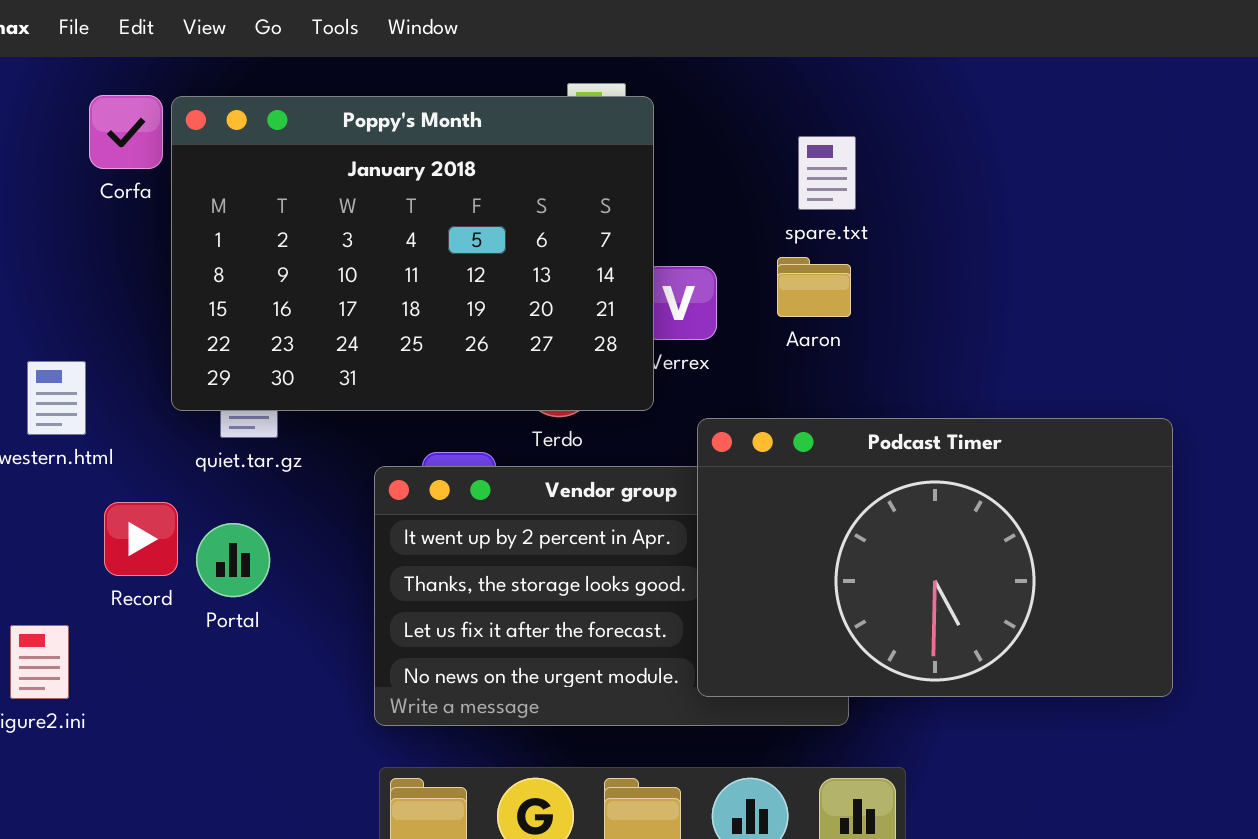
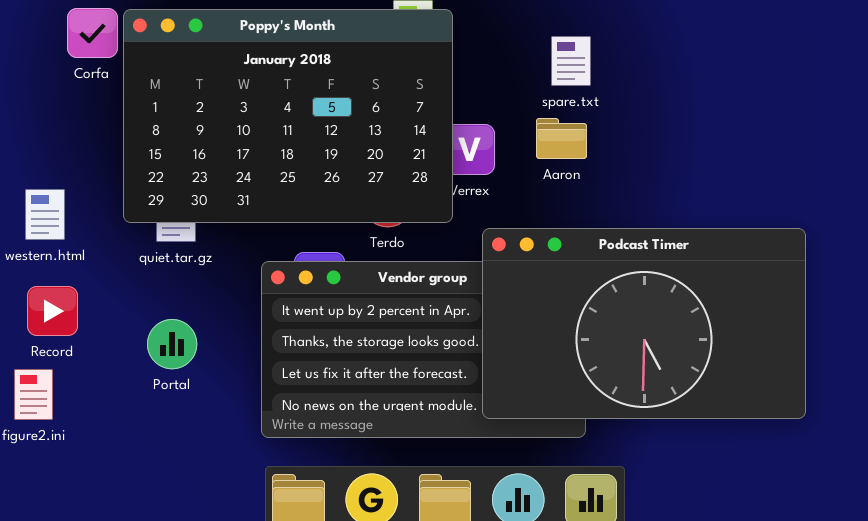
Record: [104,502,178,576] -> [27,286,78,336], moved
Portal: [196,523,270,597] -> [147,319,197,369], moved

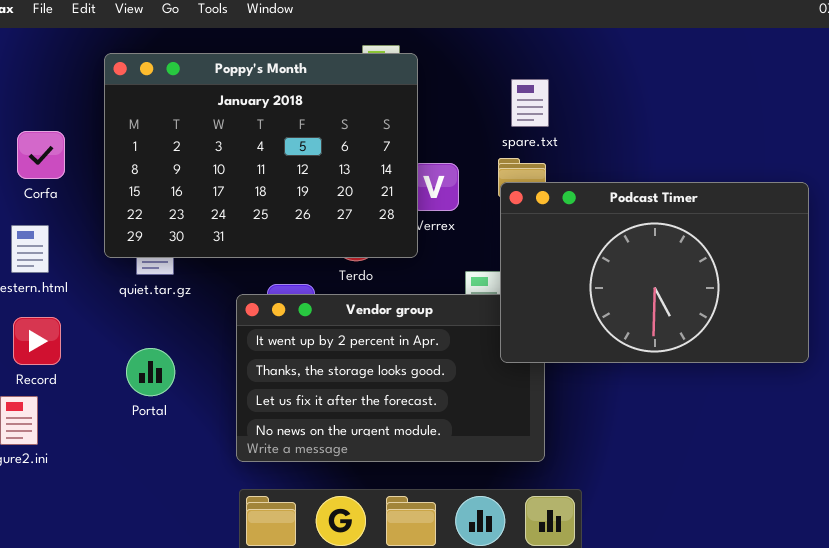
Corfa: [67,8,118,58] -> [17,131,65,179], moved
Podcast Timer: [482,228,806,419] -> [500,182,809,363], moved

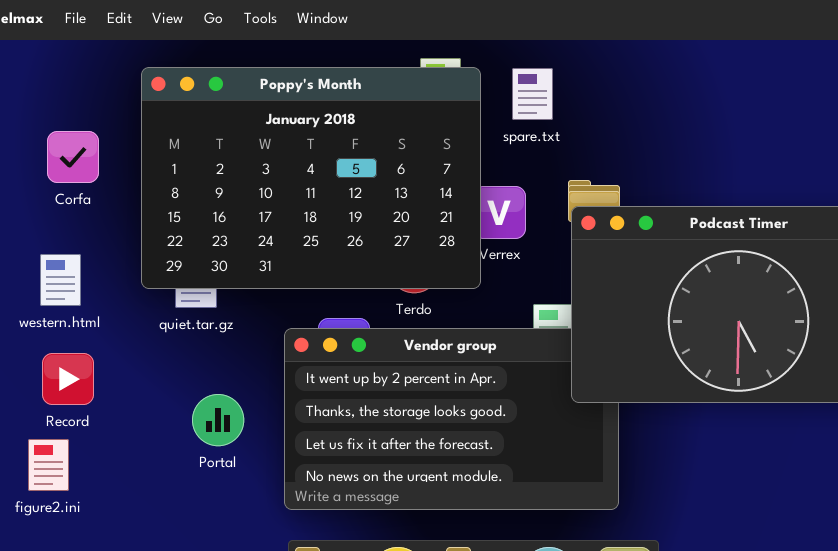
spare.txt: [511,79,549,127] -> [512,68,553,120], moved
Corfa: [17,131,65,179] -> [47,131,99,183], moved
Portal: [126,348,175,396] -> [192,394,244,446], moved

